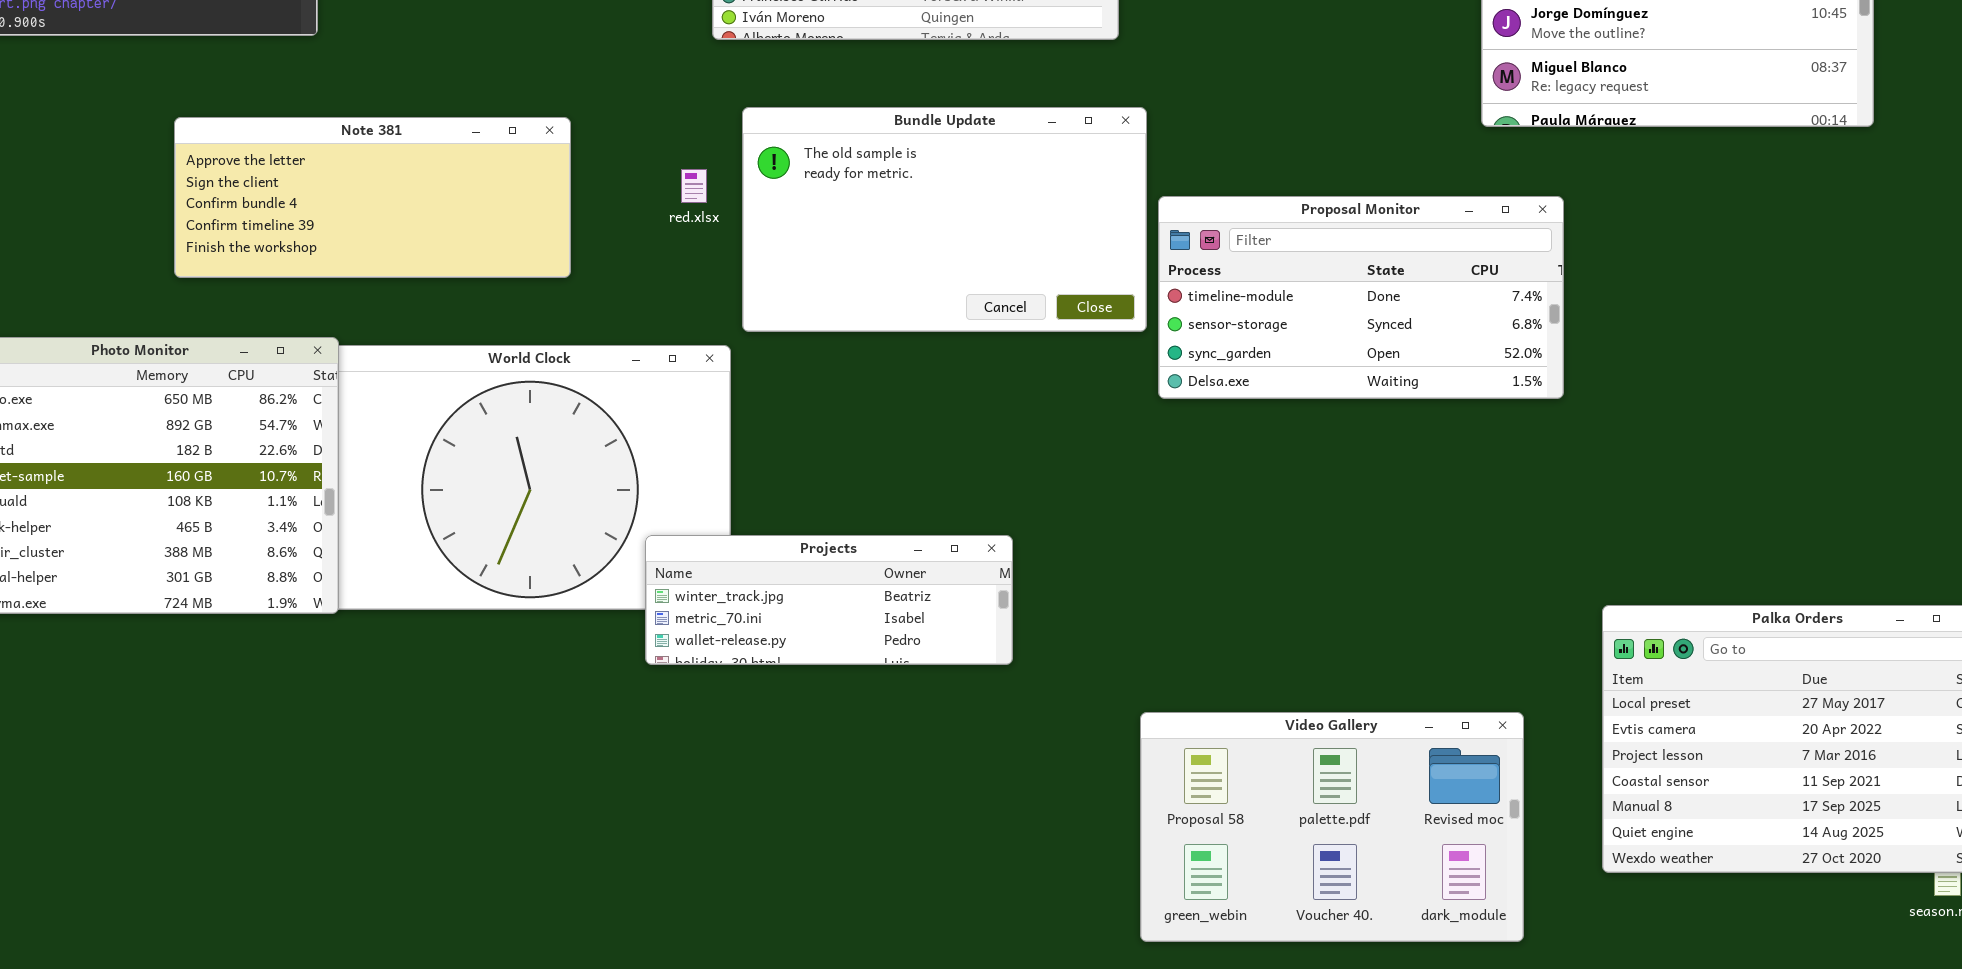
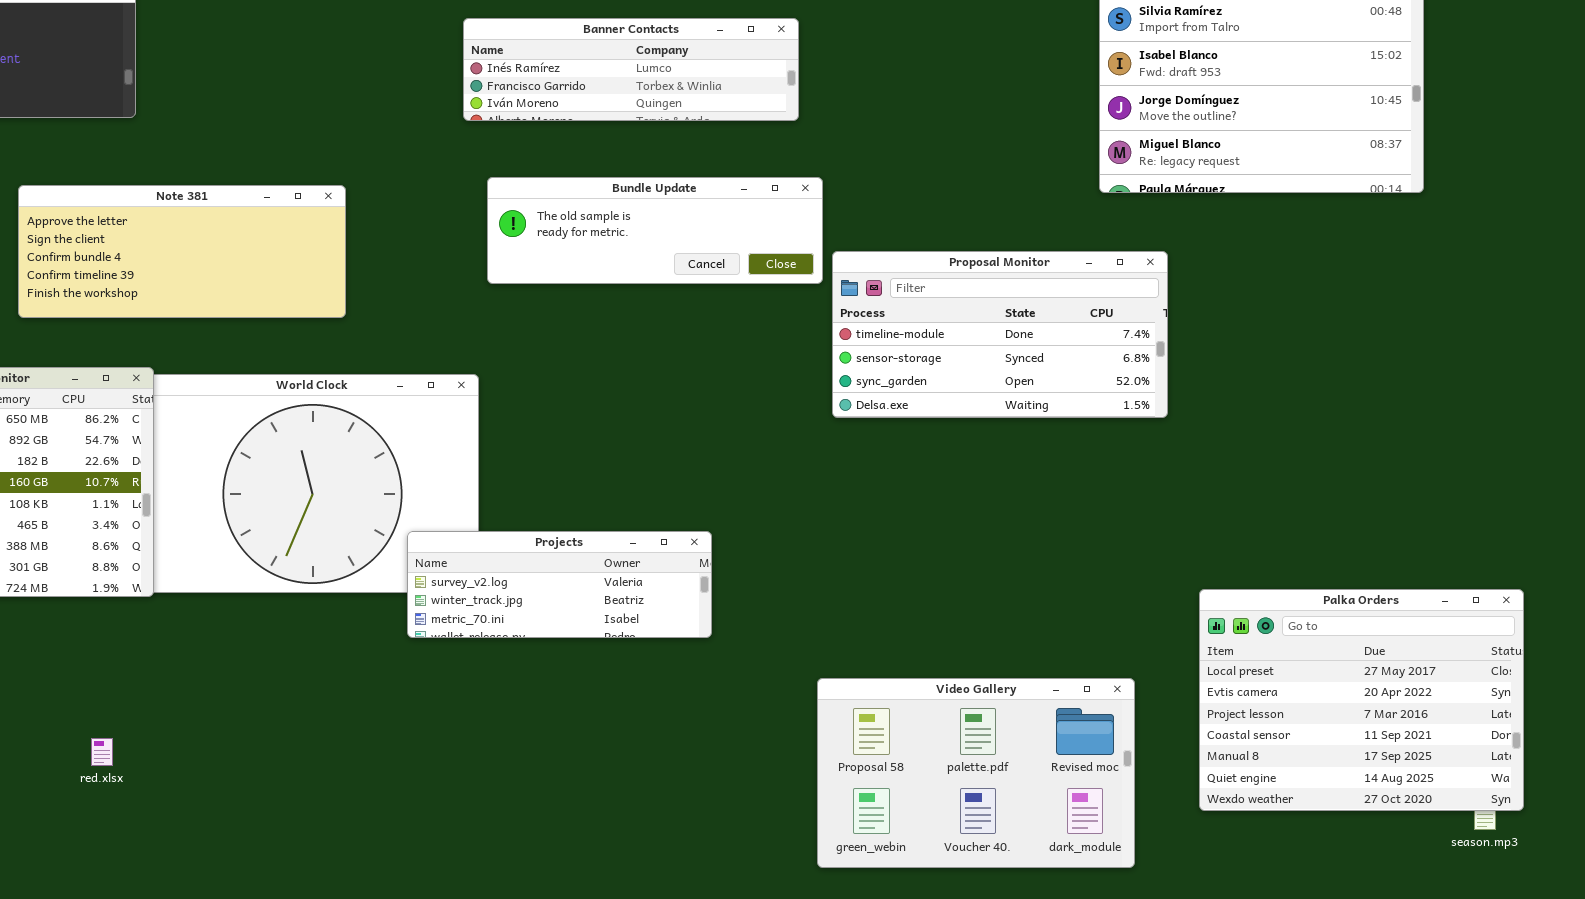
Bundle Update: [742,107,1147,332] -> [487,177,823,284], resized
red.xlsx: [681,169,707,203] -> [91,738,113,766], moved
Projects: [645,535,1013,665] -> [407,531,712,638], scrolled up 1 row

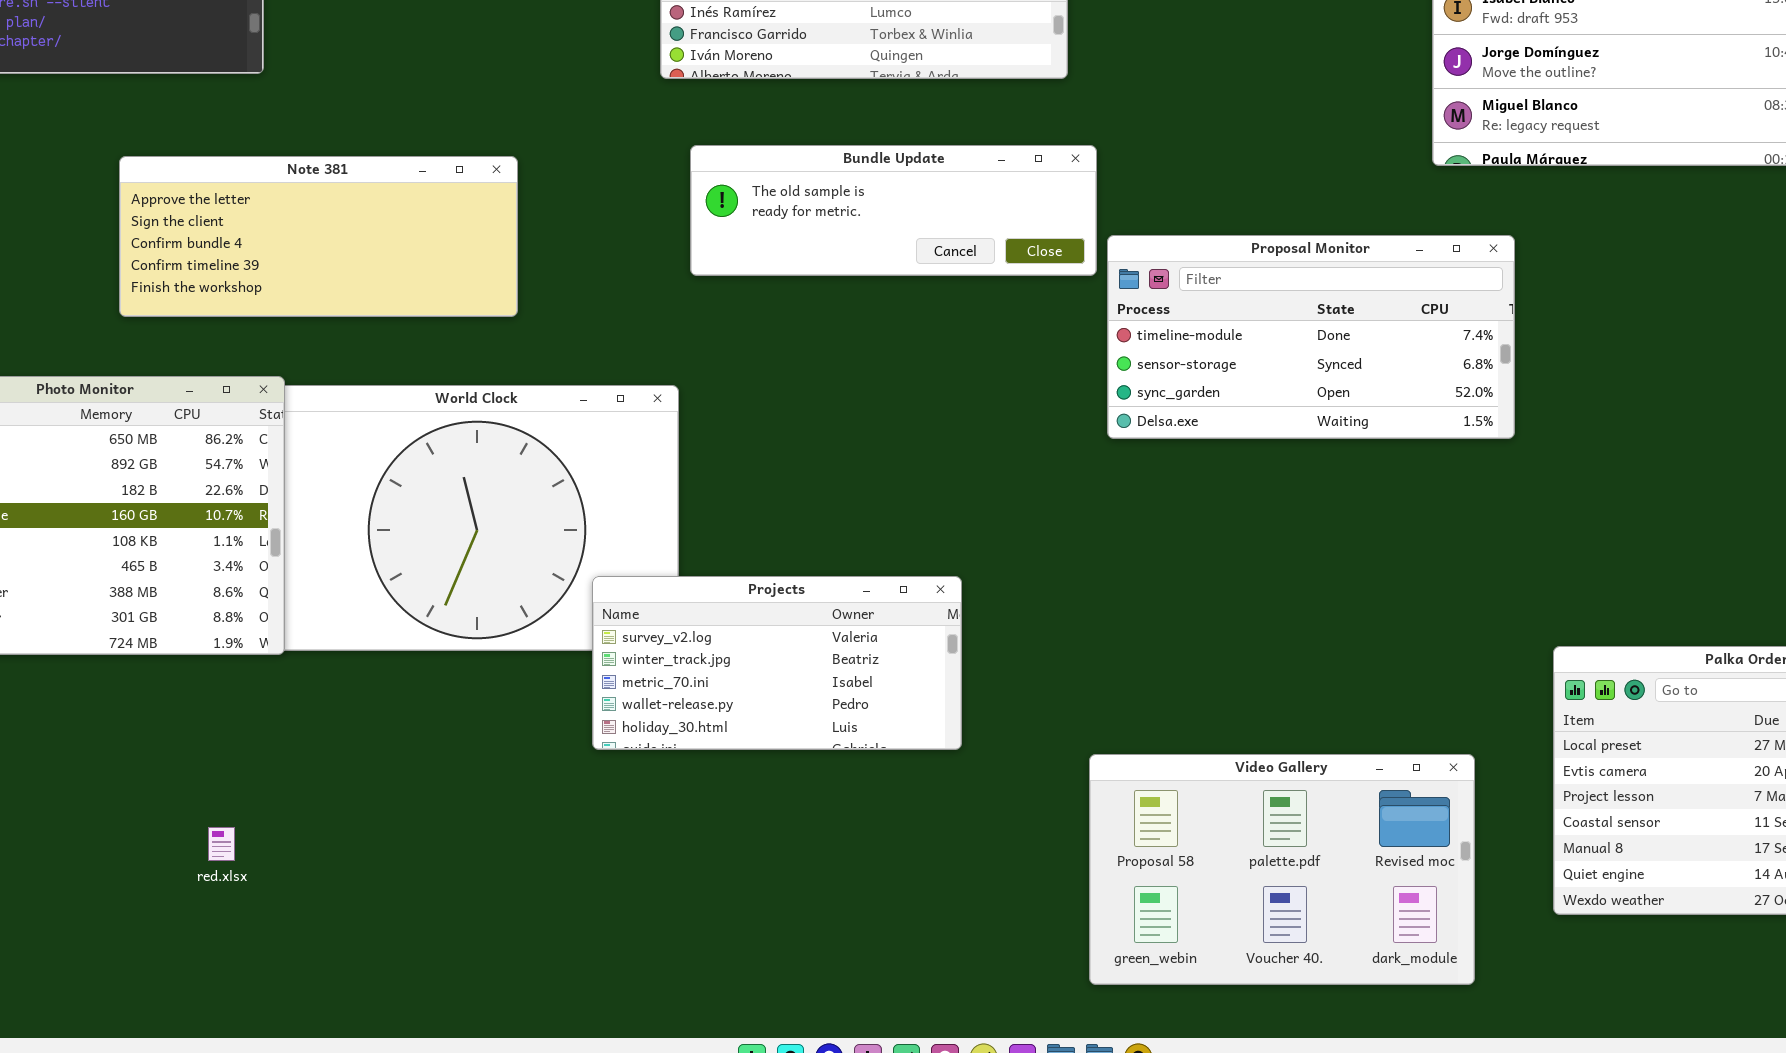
Projects: [407,531,712,638] -> [592,576,962,750], resized

